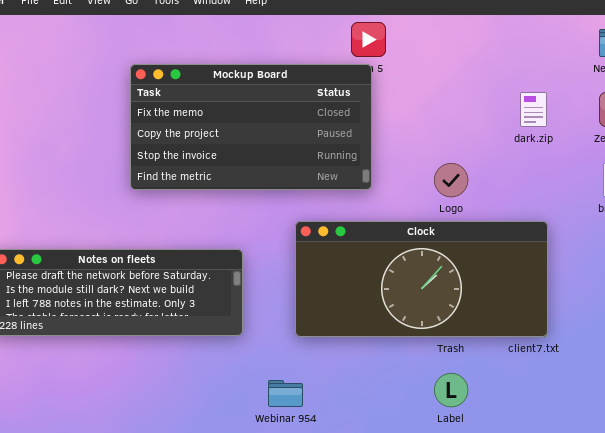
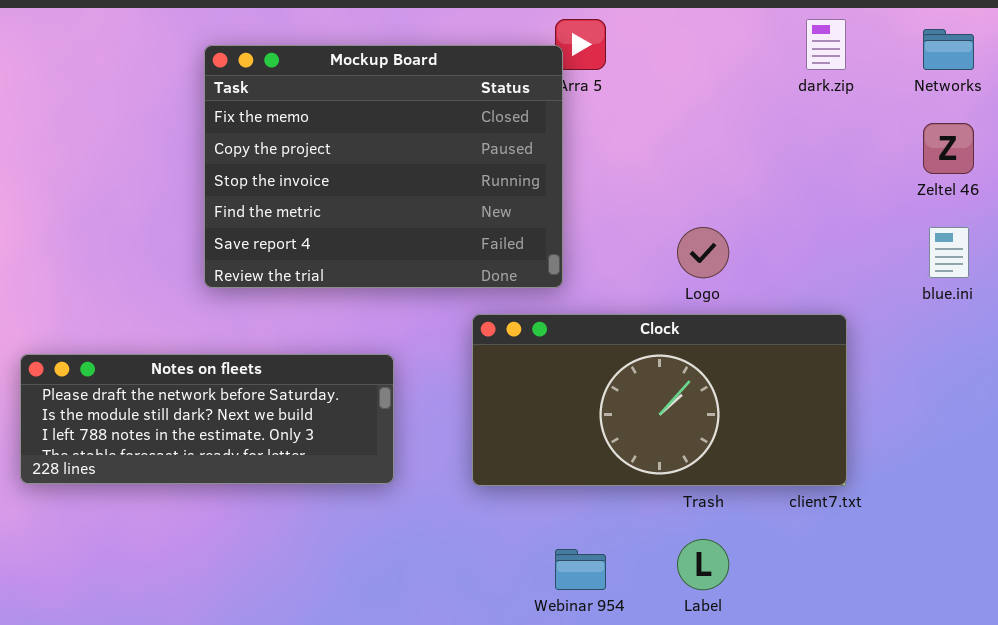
Mockup Board: [130,64,372,190] -> [204,45,563,288], moved, resized
dark.zip: [520,92,547,127] -> [806,19,846,70], moved
Webinar 954: [268,380,303,407] -> [555,549,606,590], moved

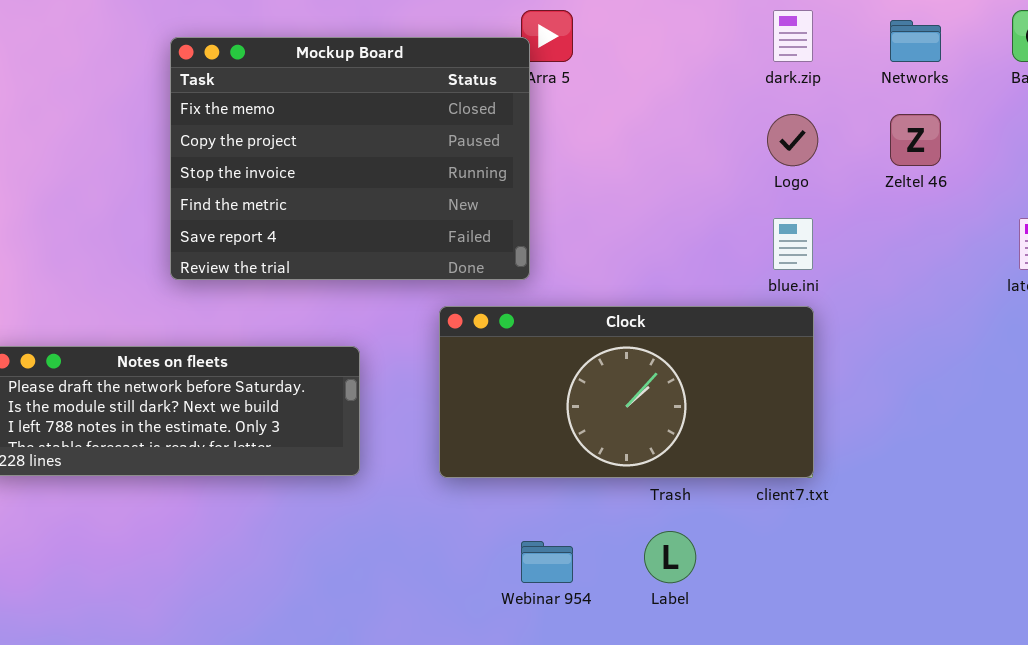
Logo: [677,227,729,278] -> [767,114,818,166], moved
blue.ini: [929,227,969,278] -> [773,218,813,270], moved

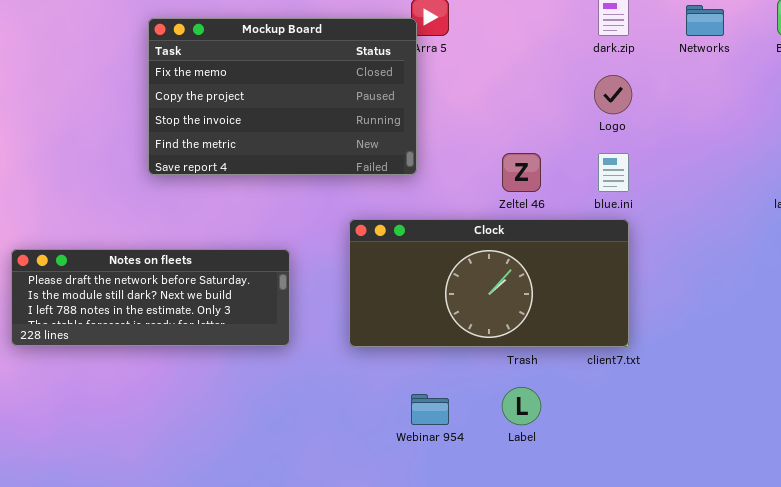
Mockup Board: [170,37,530,280] -> [148,18,417,175], resized
Zeltel 46: [890,114,941,166] -> [502,153,541,192], moved

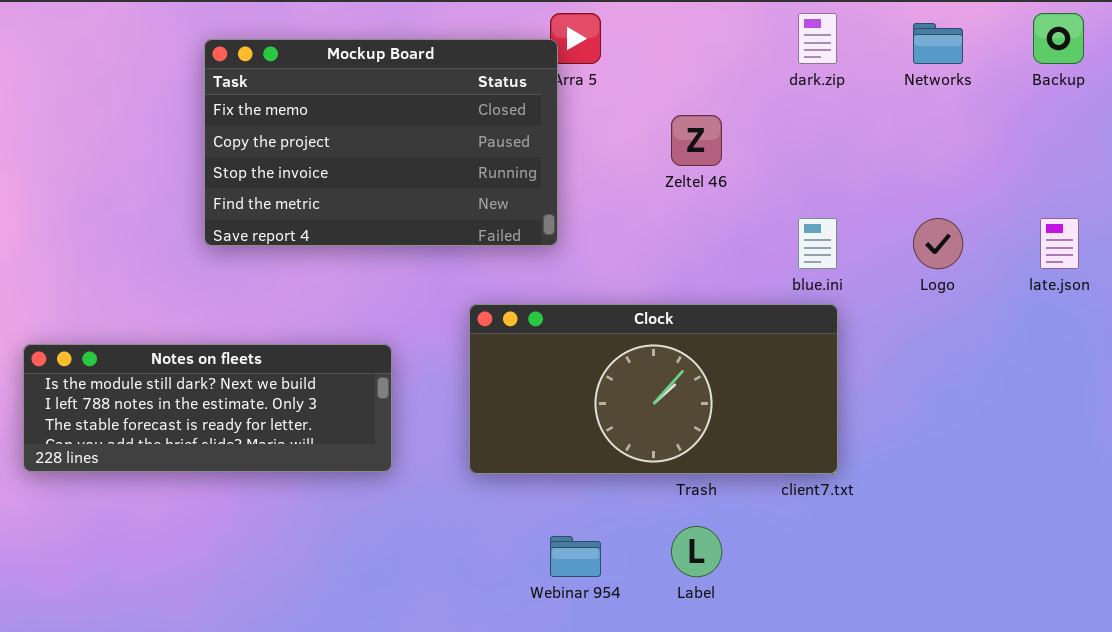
Logo: [594,75,632,114] -> [913,218,963,269], moved
Zeltel 46: [502,153,541,192] -> [671,115,722,166], moved
Notes on fleets: [11,249,290,346] -> [23,344,392,472], scrolled down 1 row

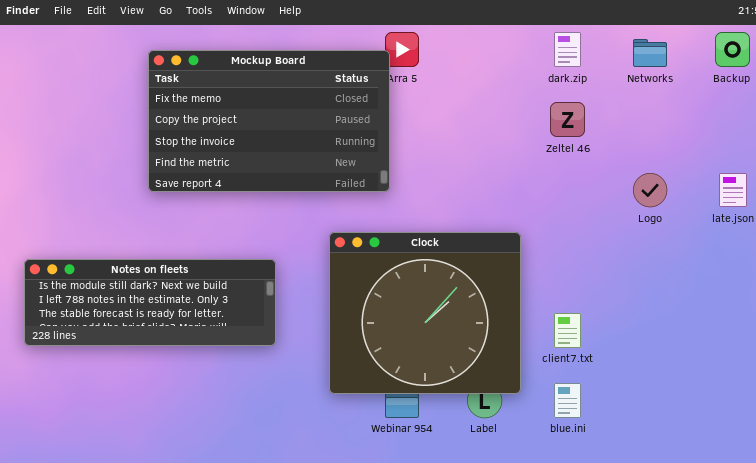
Zeltel 46: [671,115,722,166] -> [550,102,585,137], moved
blue.ini: [798,218,837,269] -> [554,383,581,418], moved
Clock: [469,304,838,474] -> [329,232,521,394], resized

